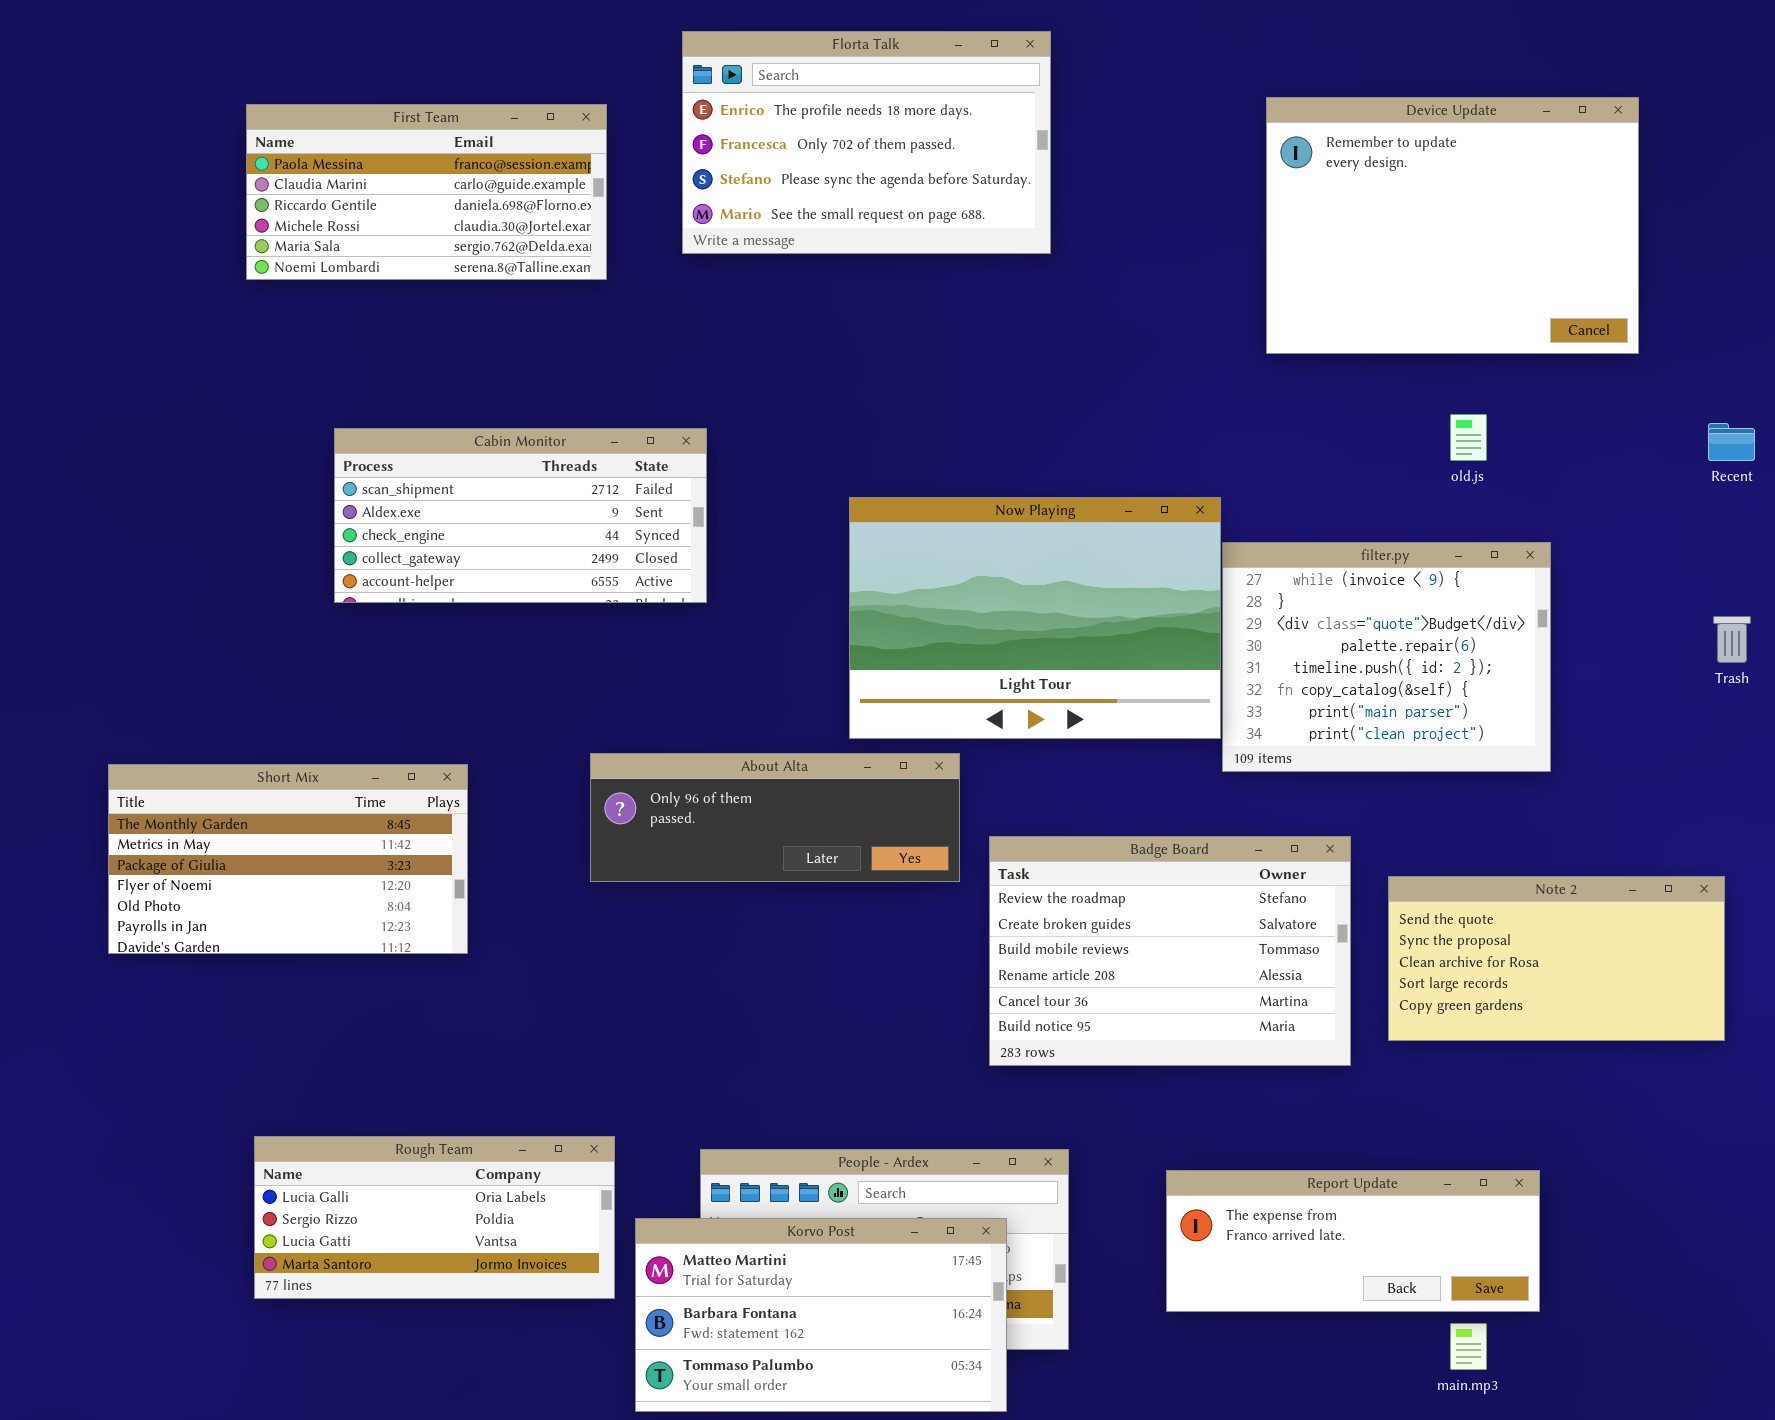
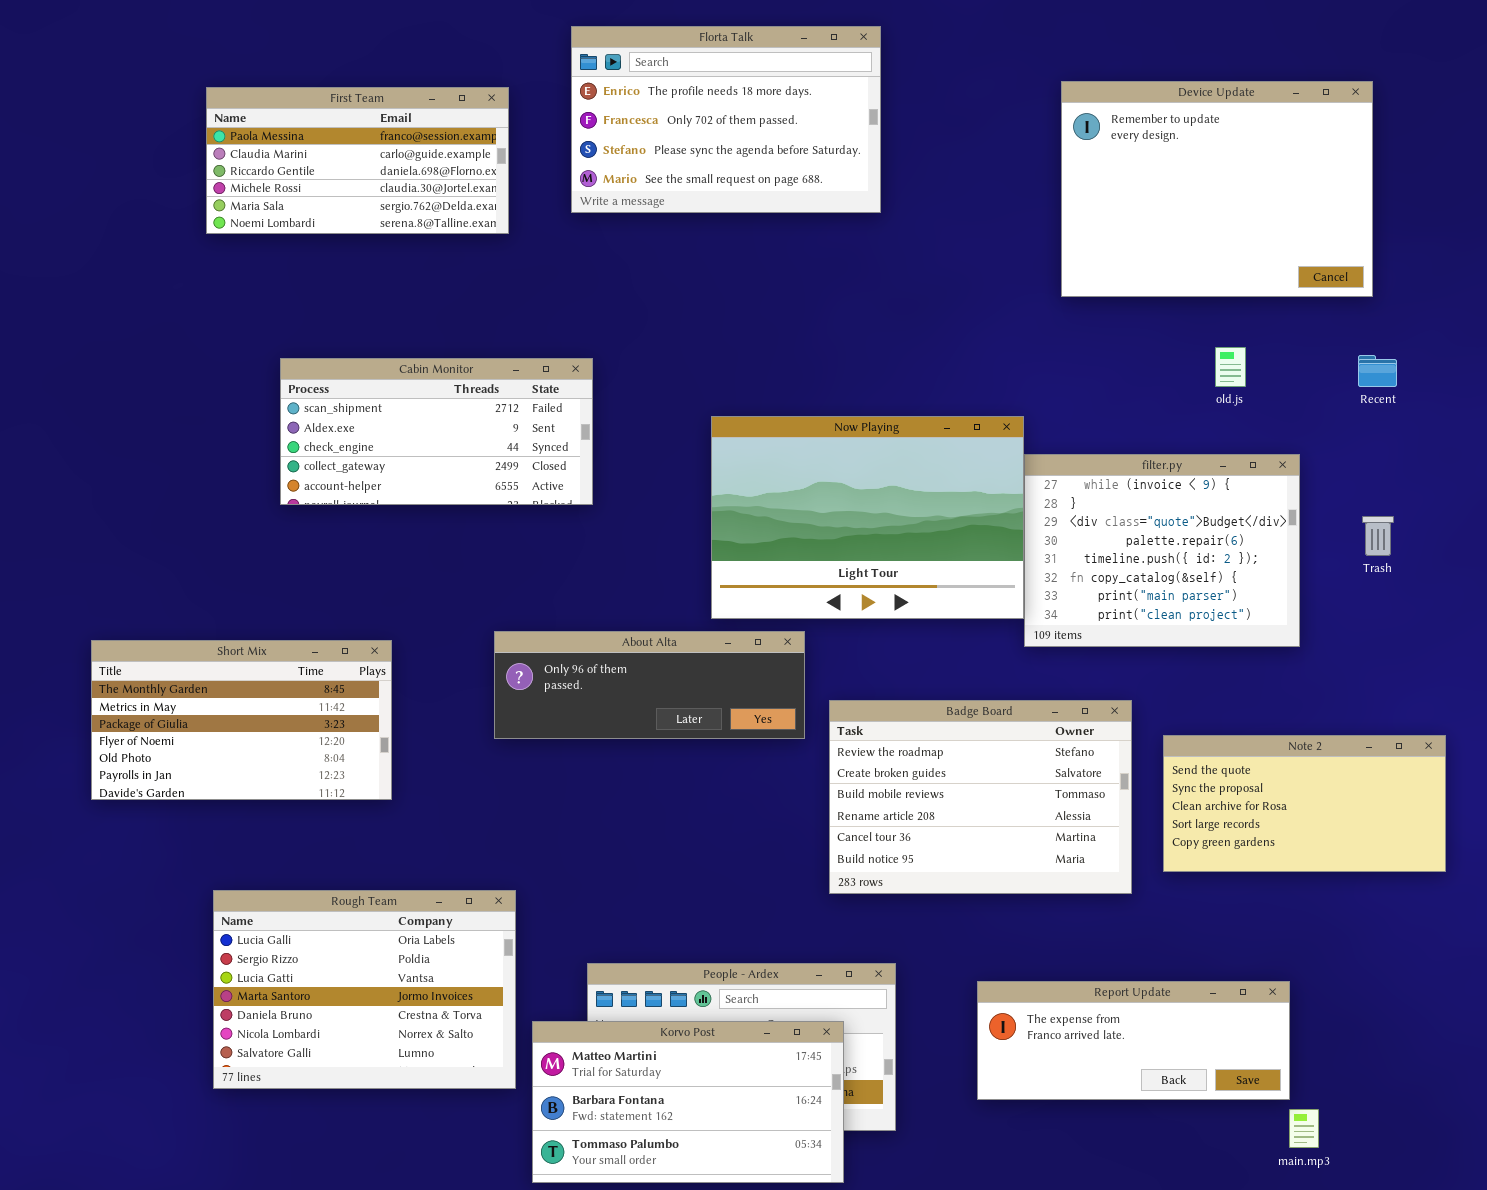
Recent: [1708,423,1755,461] -> [1358,355,1397,387], moved
Trash: [1713,616,1751,663] -> [1362,516,1394,556], moved
Rough Team: [254,1136,615,1299] -> [213,890,516,1089], resized
main.mp3: [1450,1323,1487,1370] -> [1289,1109,1319,1148], moved

